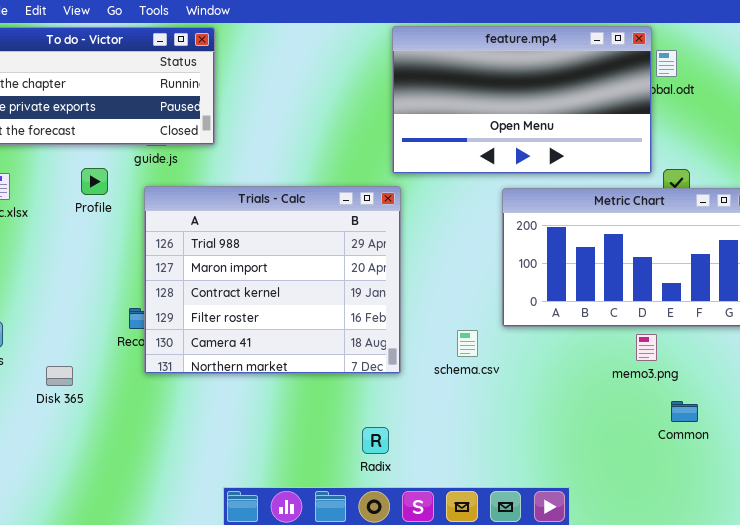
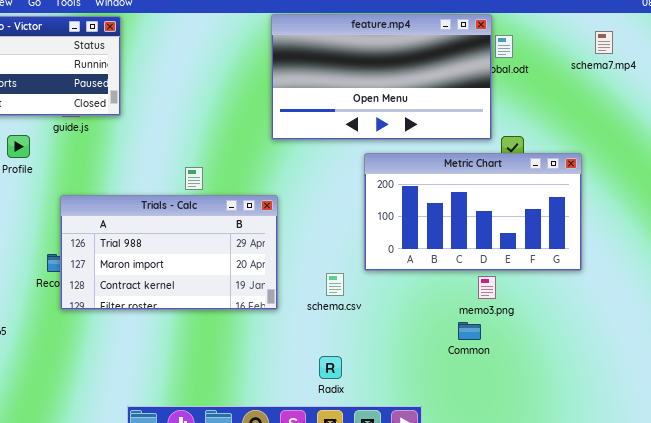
Trials - Calc: [144,186,401,374] -> [60,195,278,310], resized
Common: [671,401,698,422] -> [458,322,481,340], moved
Radix: [362,427,389,454] -> [319,356,342,379], moved

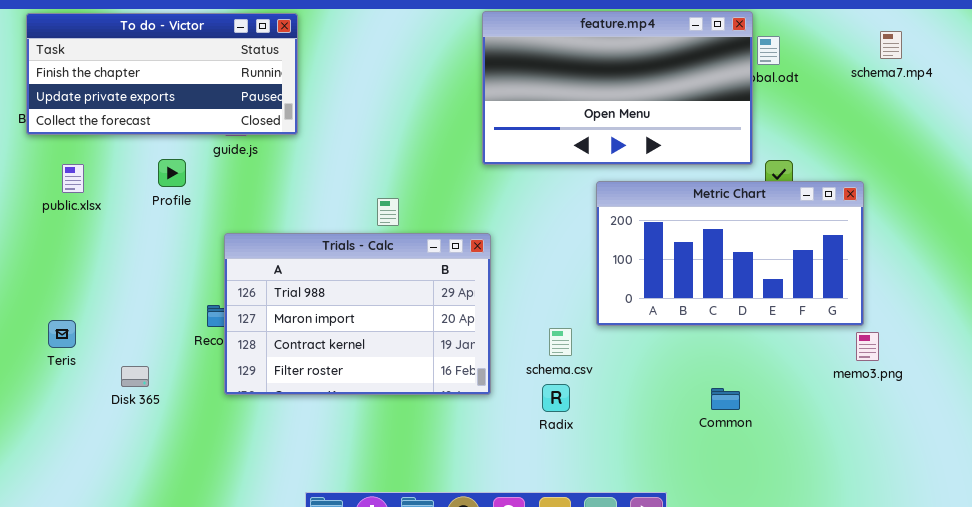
Trials - Calc: [60,195,278,310] -> [224,233,491,395], resized
memo3.png: [478,276,496,299] -> [856,332,879,361], moved
Radix: [319,356,342,379] -> [542,384,570,412], moved

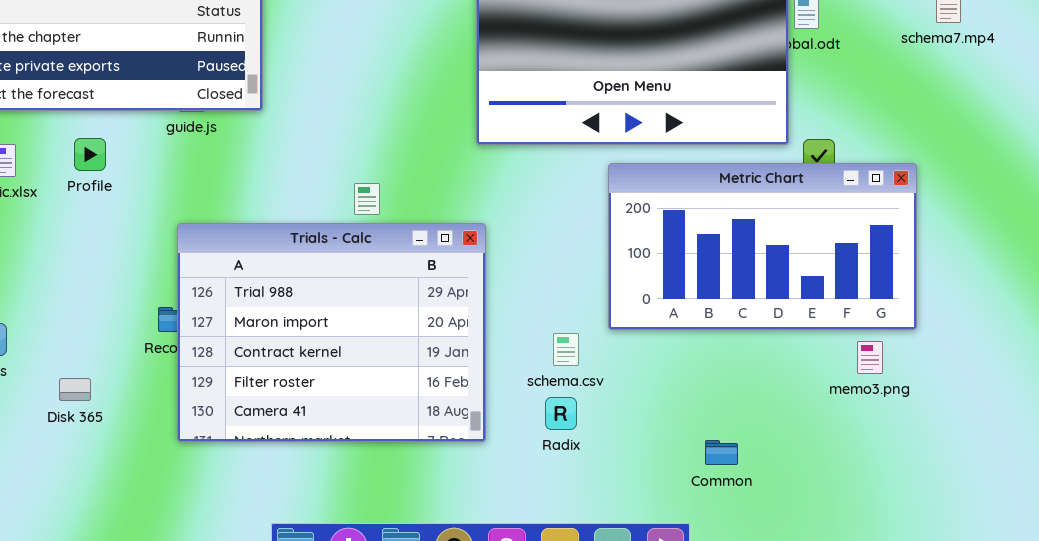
Profile: [158,159,186,187] -> [74,138,106,171], moved
Trials - Calc: [224,233,491,395] -> [177,223,486,442], resized
memo3.png: [856,332,879,361] -> [857,341,883,374], moved
Common: [711,388,740,410] -> [705,440,738,465], moved

